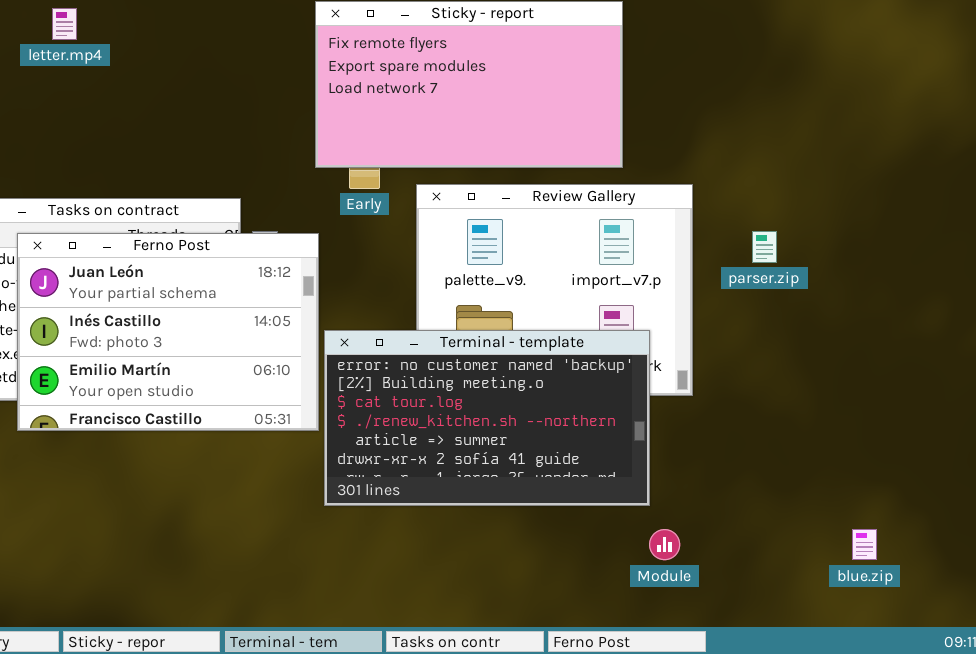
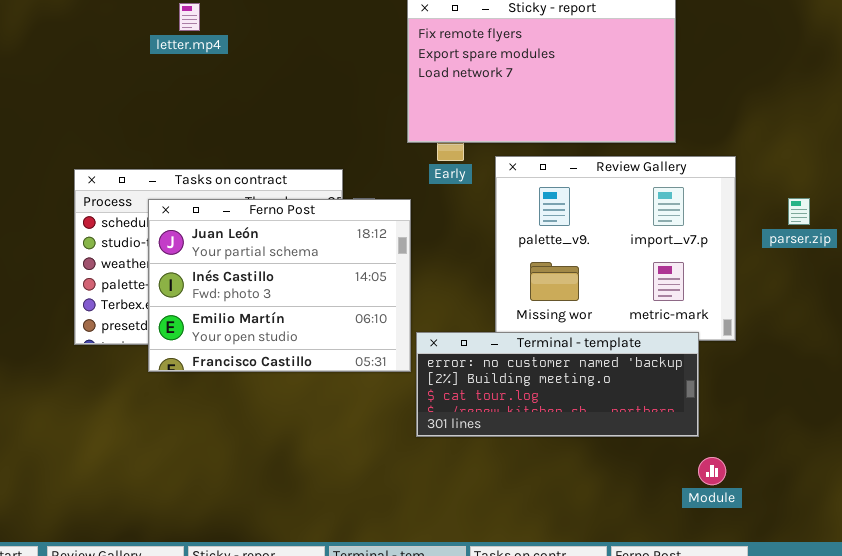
Terminal - template: [324,330,650,506] -> [416,332,699,437], resized

